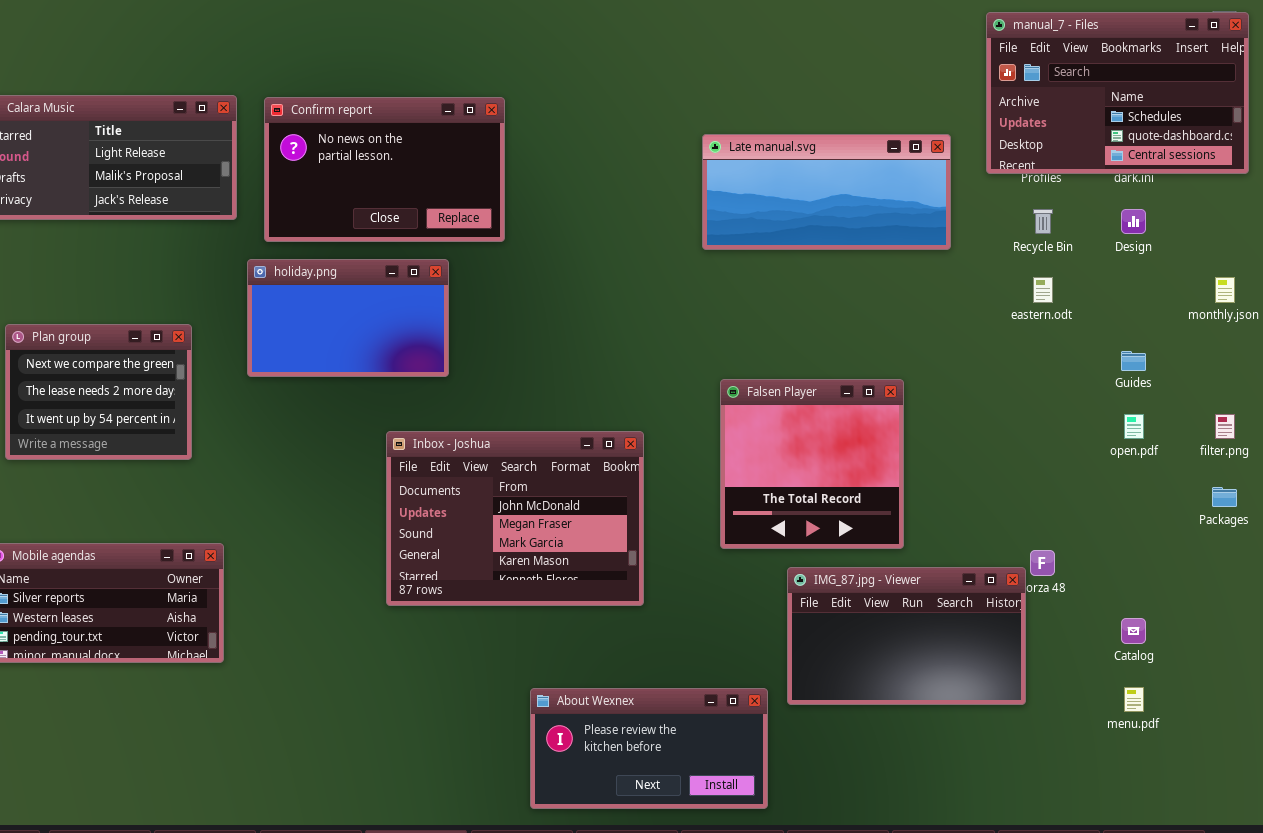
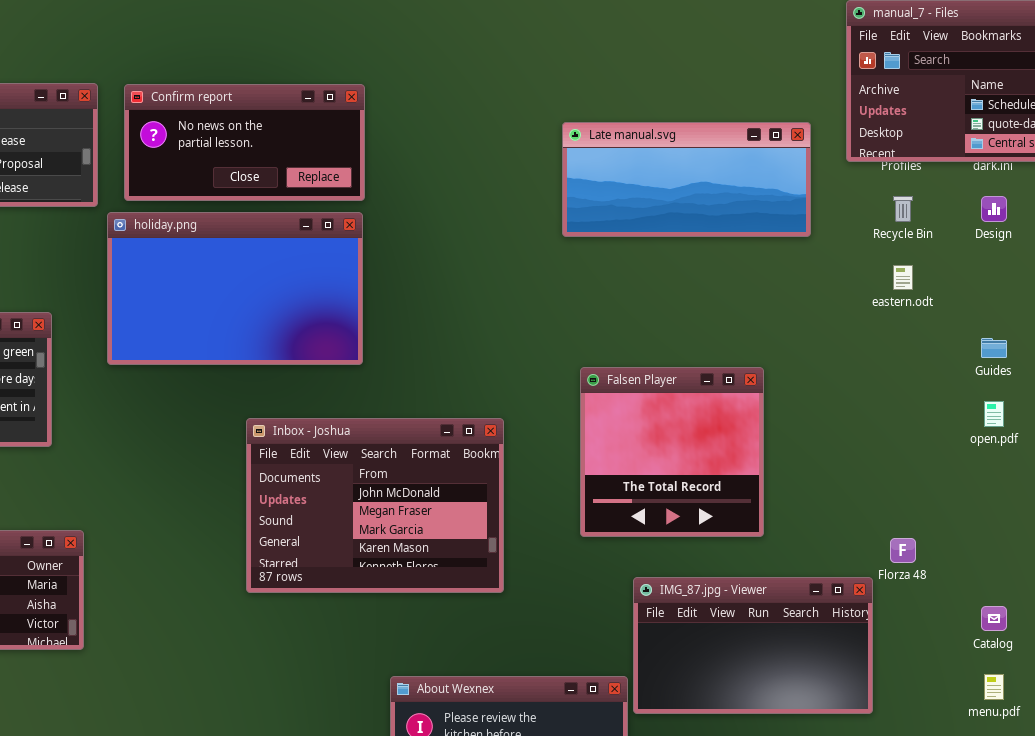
Confirm report: [264,97,505,242] -> [124,84,365,201], resized
holiday.png: [247,259,449,377] -> [107,212,363,365], resized
IMG_87.jpg - Viewer: [787,567,1026,705] -> [633,577,873,714], moved

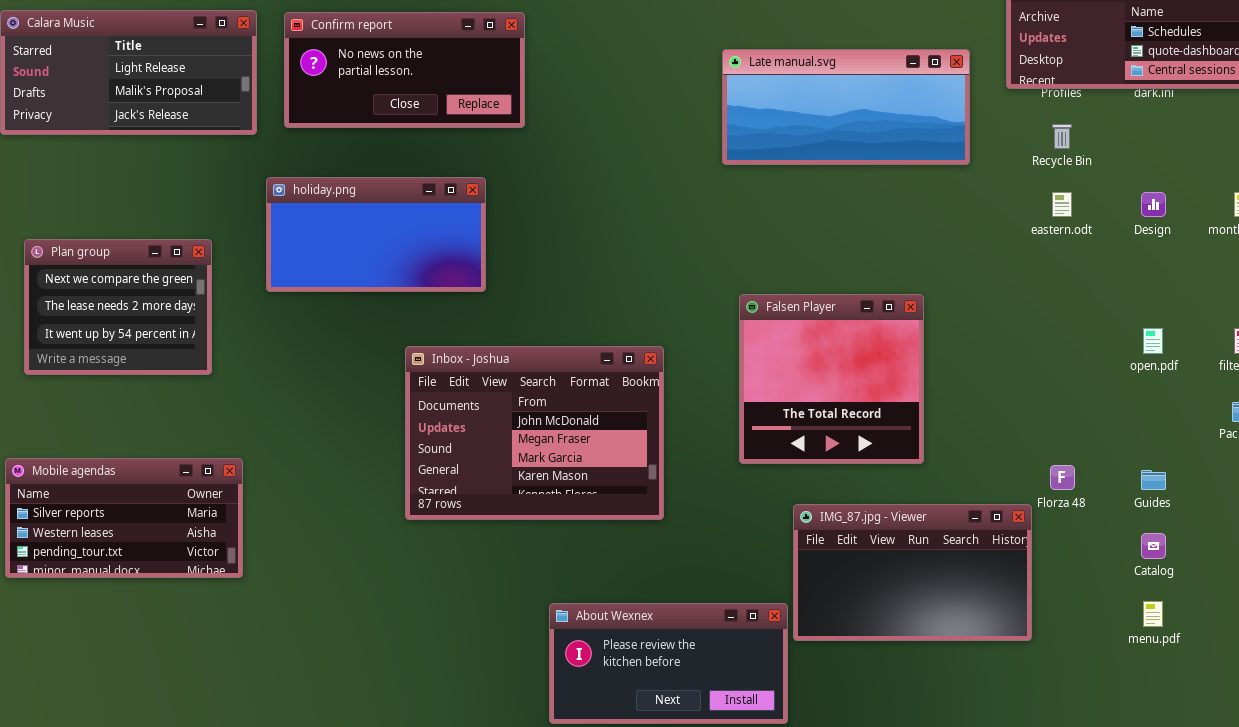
Design: [981,196,1007,222] -> [1141,192,1166,217], moved
holiday.png: [107,212,363,365] -> [266,177,486,292], resized
Guides: [981,338,1007,358] -> [1141,470,1166,490], moved

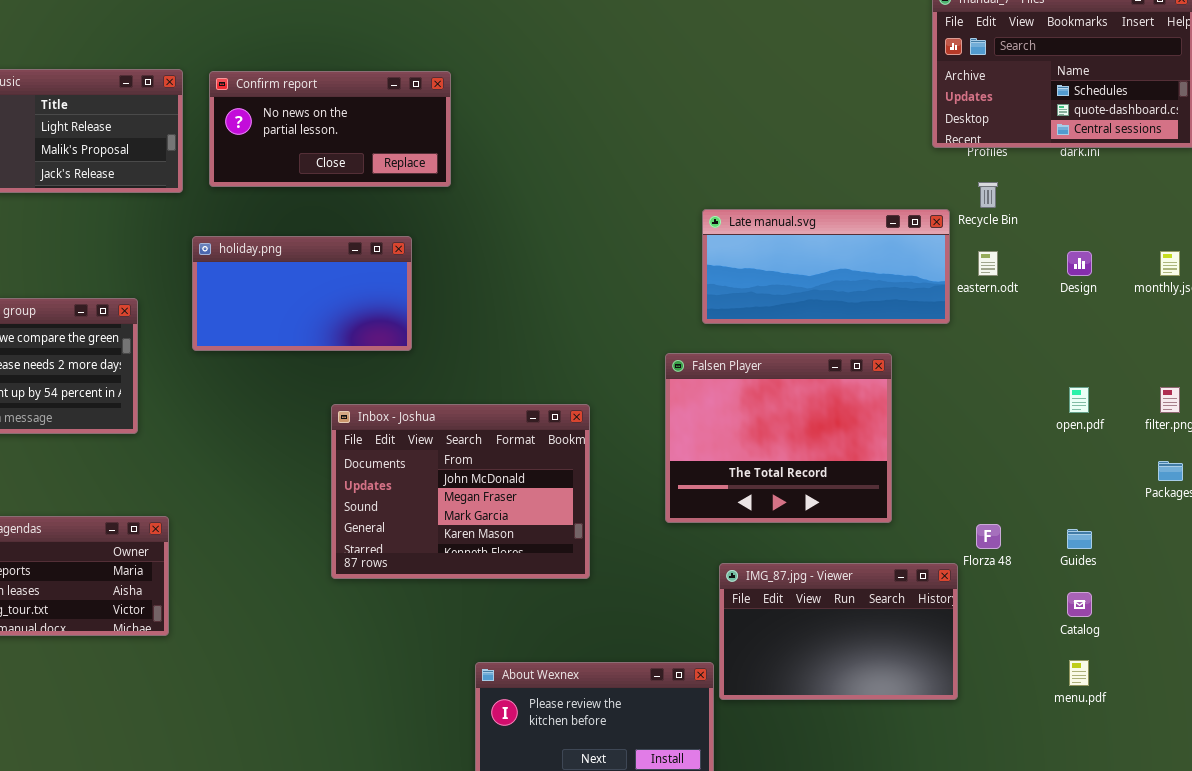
Late manual.svg: [722,49,970,165] -> [702,209,950,324], moved
Falsen Player: [739,294,924,464] -> [665,353,892,523], resized

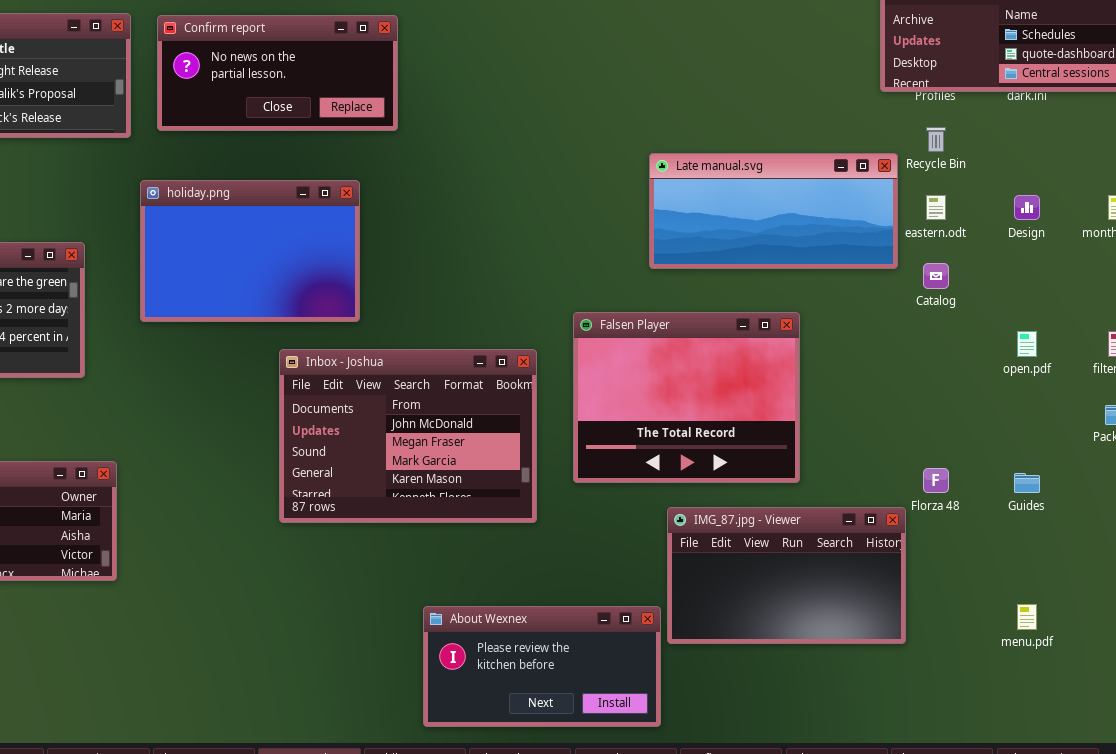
holiday.png: [192,236,412,351] -> [140,180,360,322], resized
Falsen Player: [665,353,892,523] -> [573,312,800,483], moved
Catalog: [1067,592,1092,617] -> [923,263,949,289], moved

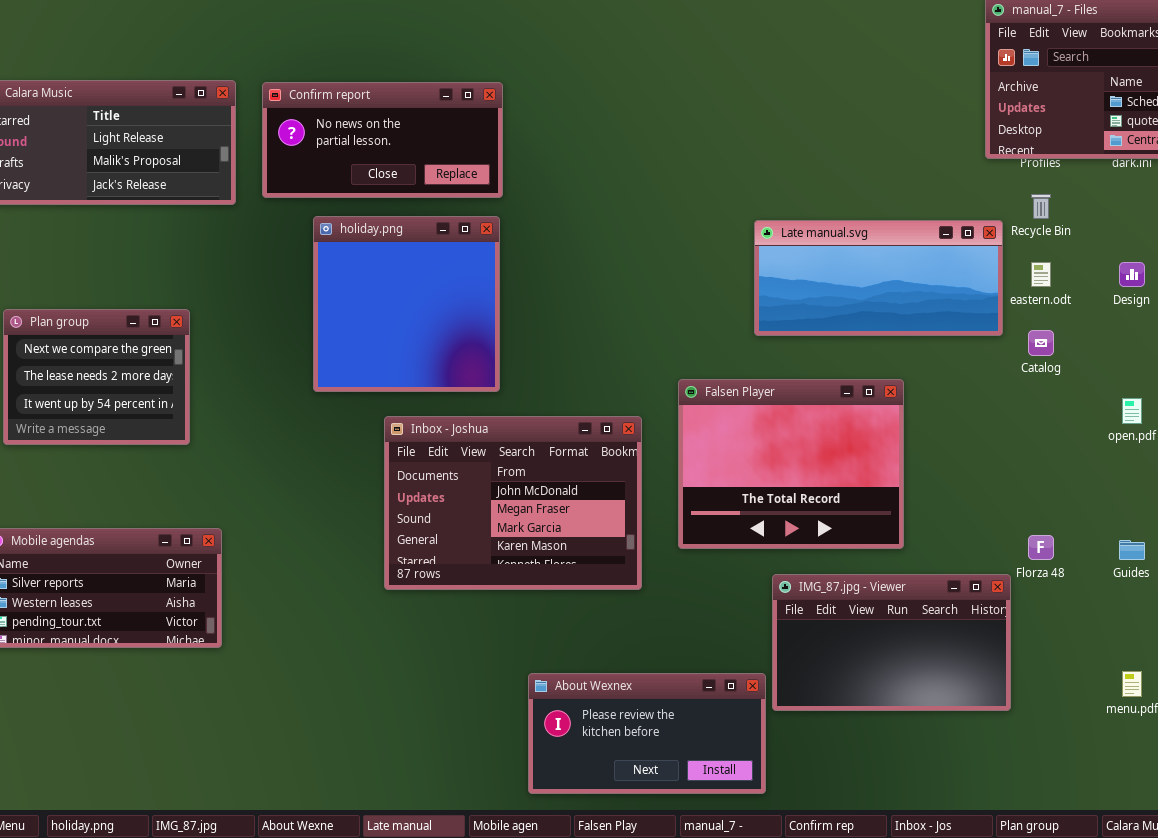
holiday.png: [140,180,360,322] -> [313,216,500,392], moved, resized

